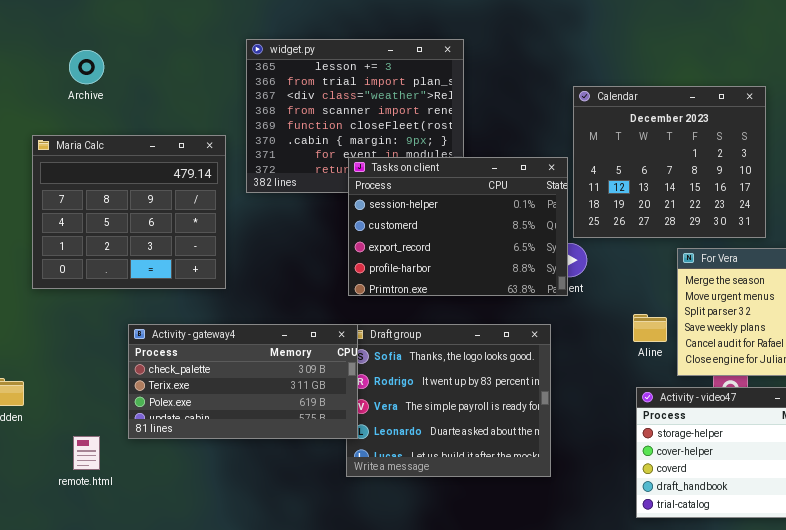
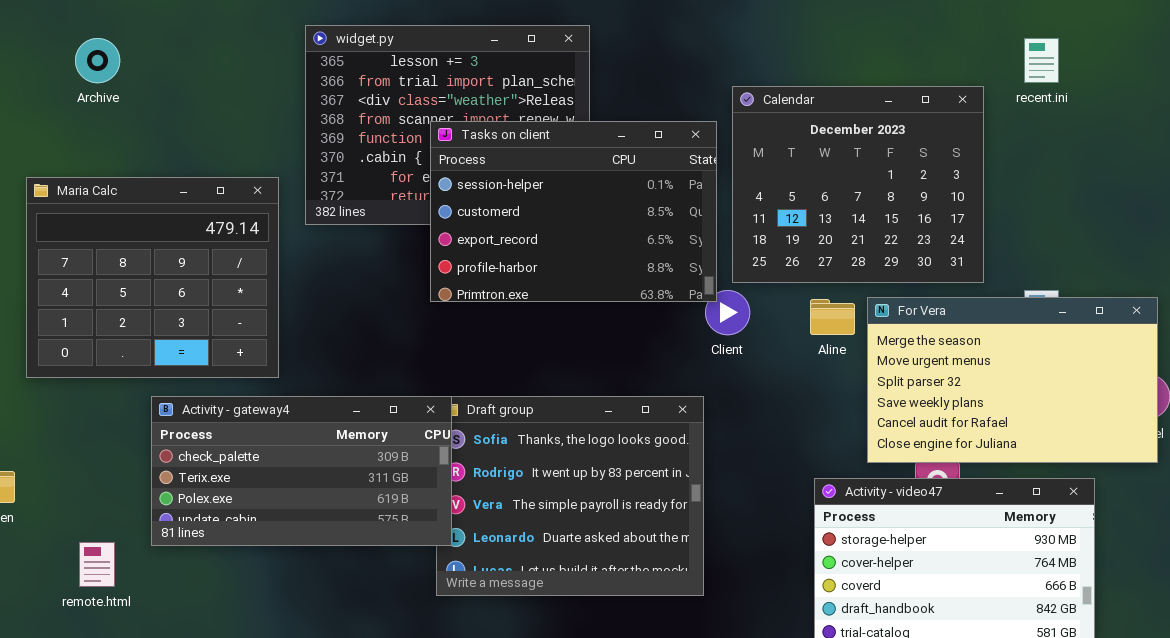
Maria Calc: [32,135,226,289] -> [26,177,279,378], moved
Tasks on client: [348,157,568,296] -> [430,121,717,302], moved
Aline: [633,314,667,342] -> [810,299,855,335], moved

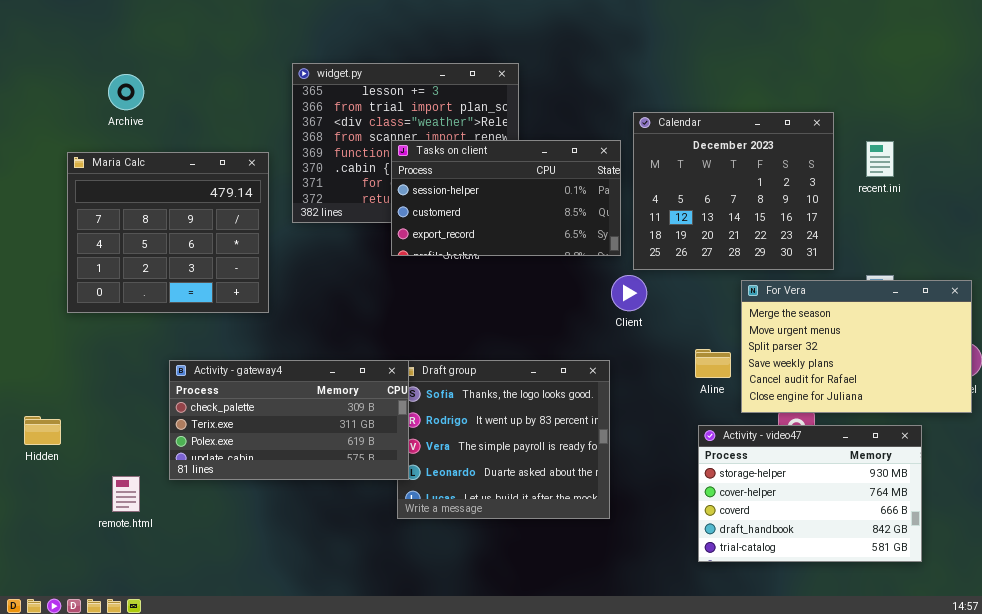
recent.ini: [1024,38,1059,83] -> [866,141,894,177], moved
Tasks on client: [430,121,717,302] -> [391,140,621,256], resized
Maria Calc: [26,177,279,378] -> [67,152,269,313], moved
Aline: [810,299,855,335] -> [695,349,731,378], moved

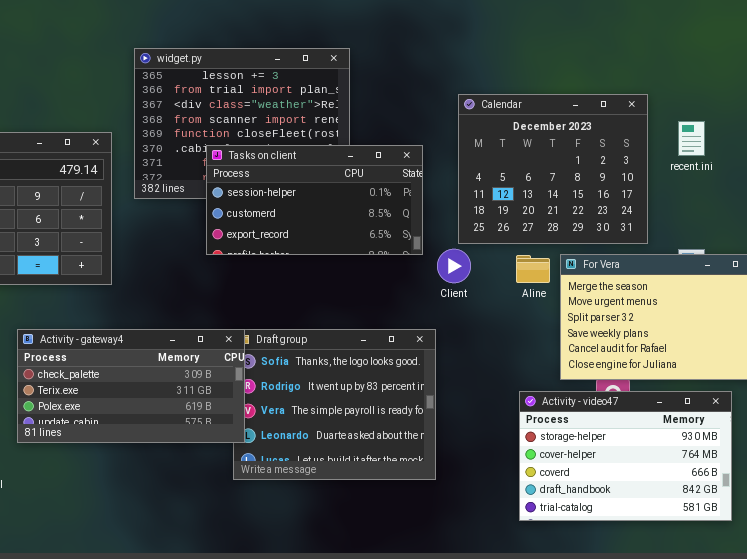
Tasks on client: [391,140,621,256] -> [206,145,423,255], moved
Aline: [695,349,731,378] -> [516,255,550,283], moved

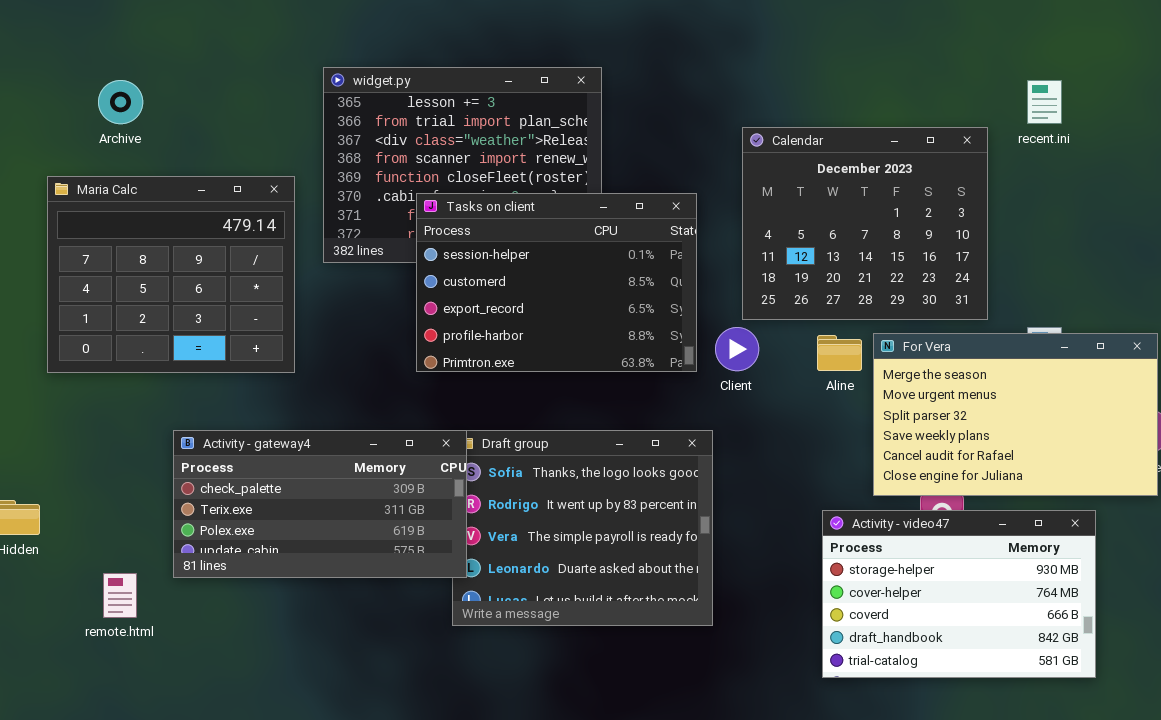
recent.ini: [678,121,705,156] -> [1027,80,1062,124], moved
Tasks on client: [206,145,423,255] -> [416,193,697,372], resized

